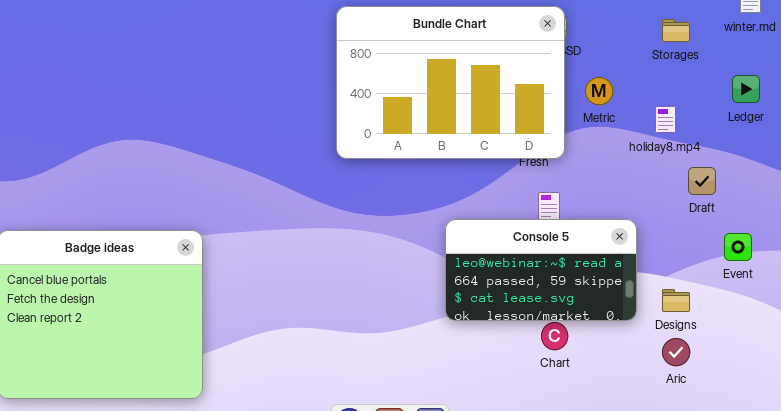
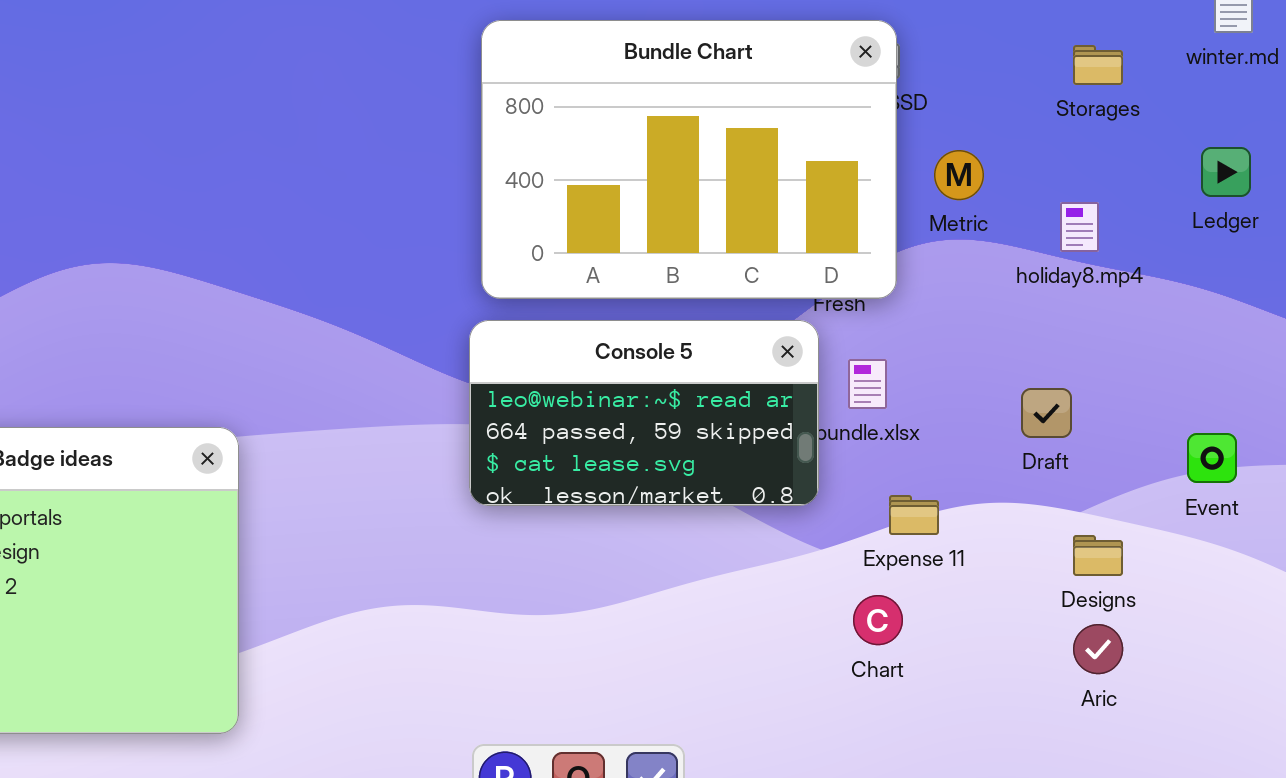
Draft: [688,167,716,195] -> [1021,388,1072,438], moved
Console 5: [445,219,637,321] -> [469,320,819,506], moved

